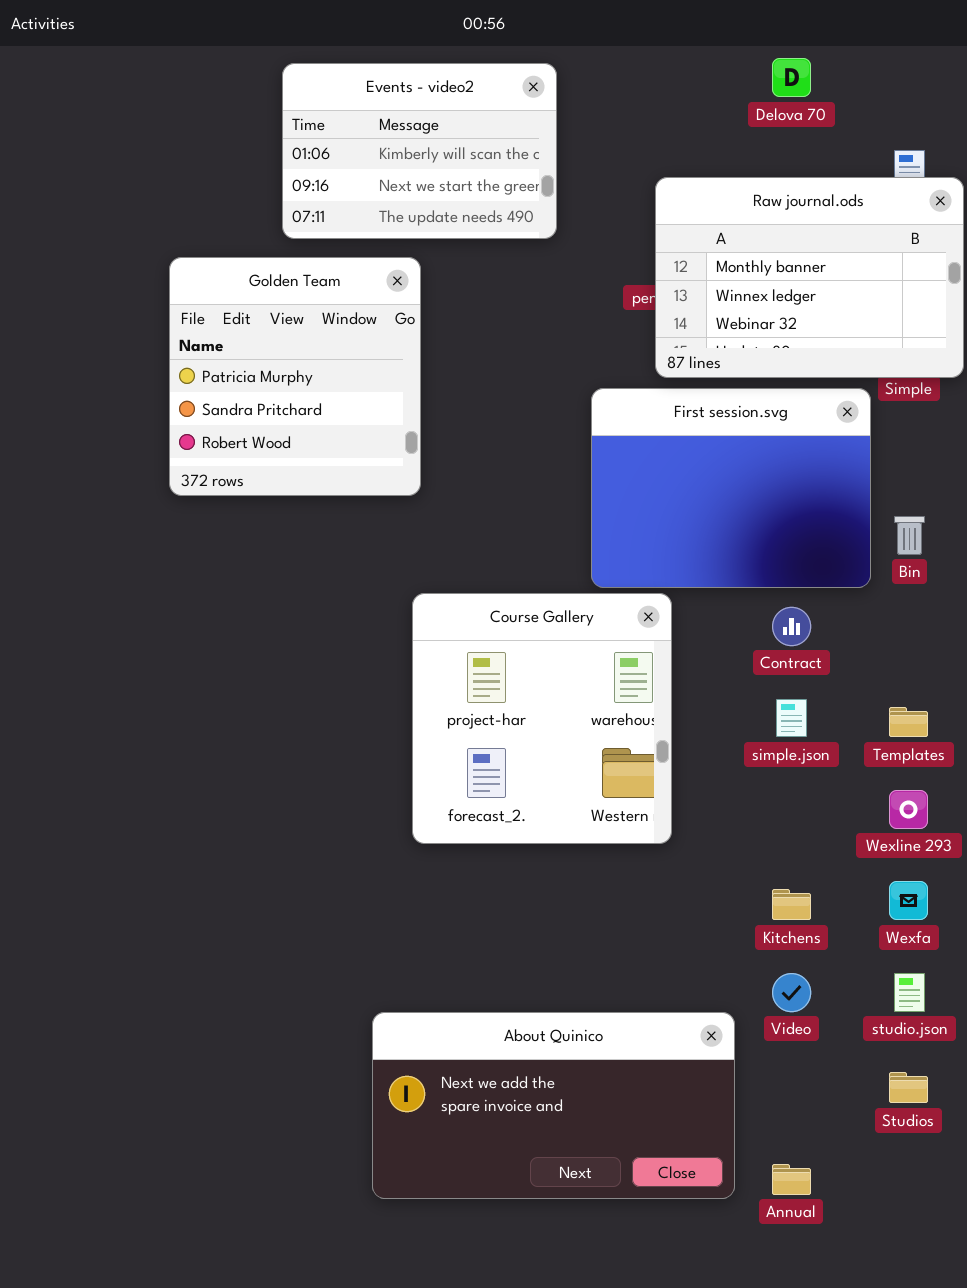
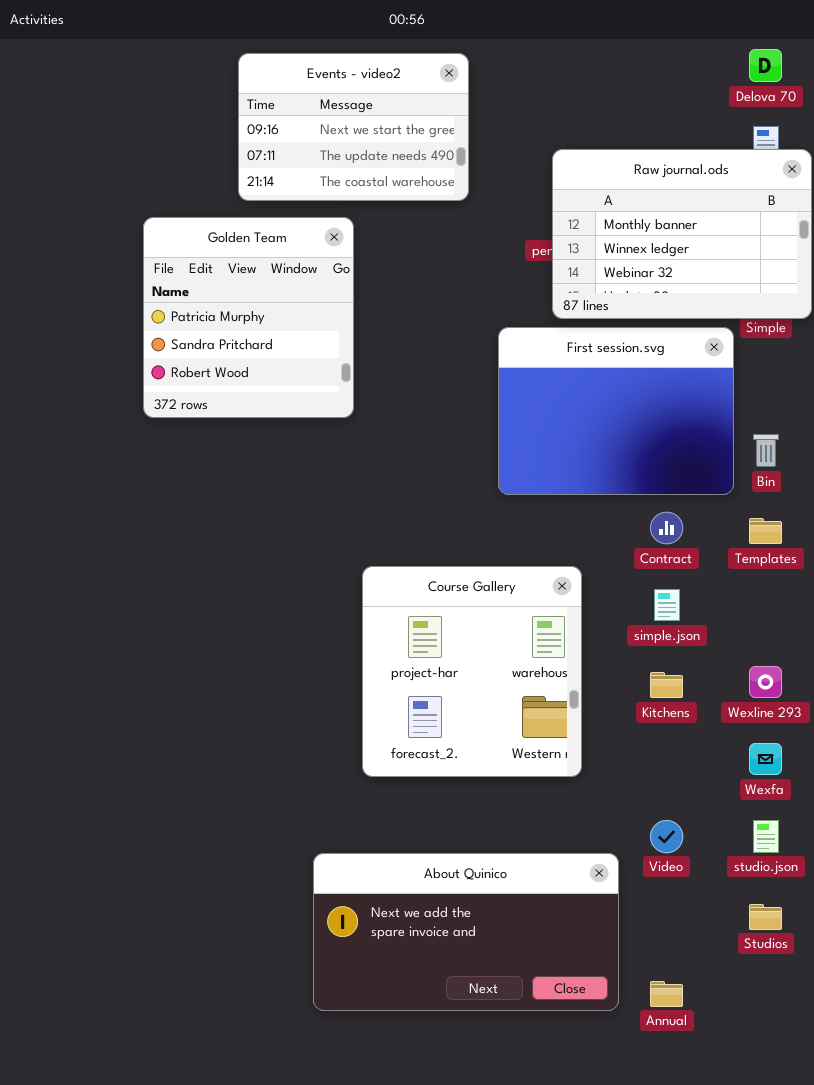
Delova 70: [772,58,811,97] -> [749,49,782,82], moved
Events - video2: [282,63,557,239] -> [238,53,469,201], scrolled down 1 row
Course Gallery: [412,593,672,844] -> [362,566,582,777], moved
Templates: [889,707,928,737] -> [749,518,782,544], moved
Kitchens: [772,889,811,920] -> [650,672,683,698], moved

